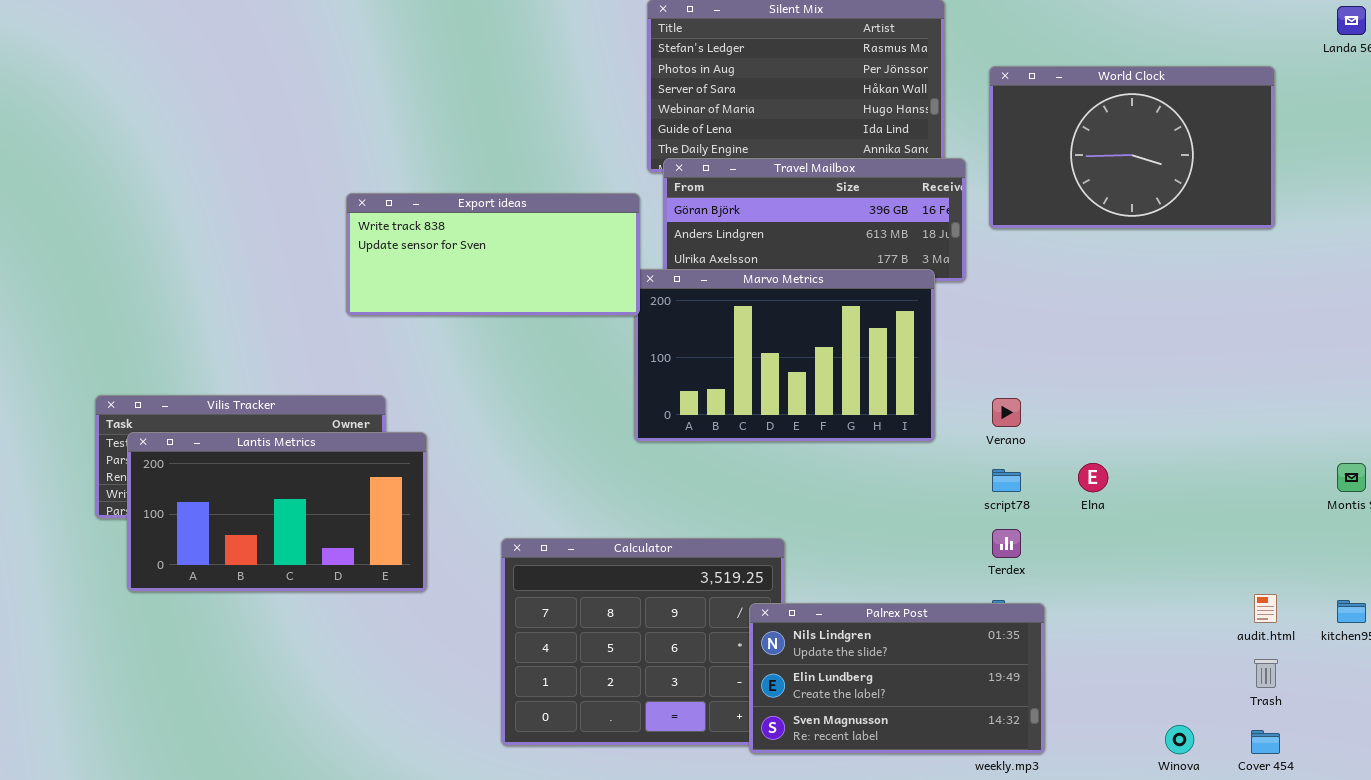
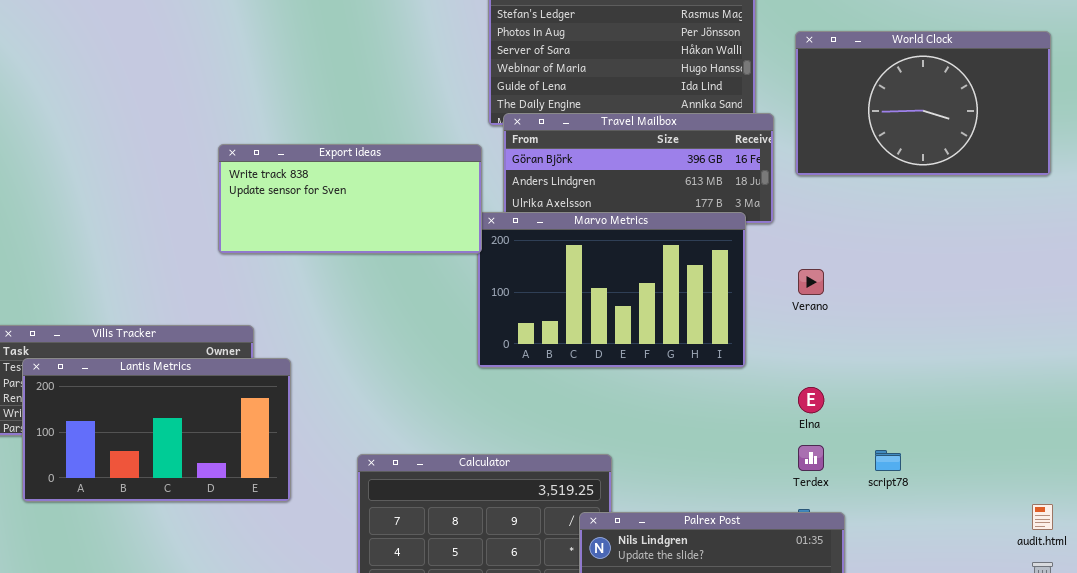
Verano: [992,398,1021,427] -> [798,269,824,295], moved
Elna: [1078,463,1108,492] -> [798,387,824,413], moved
script78: [992,469,1021,492] -> [875,450,901,471], moved

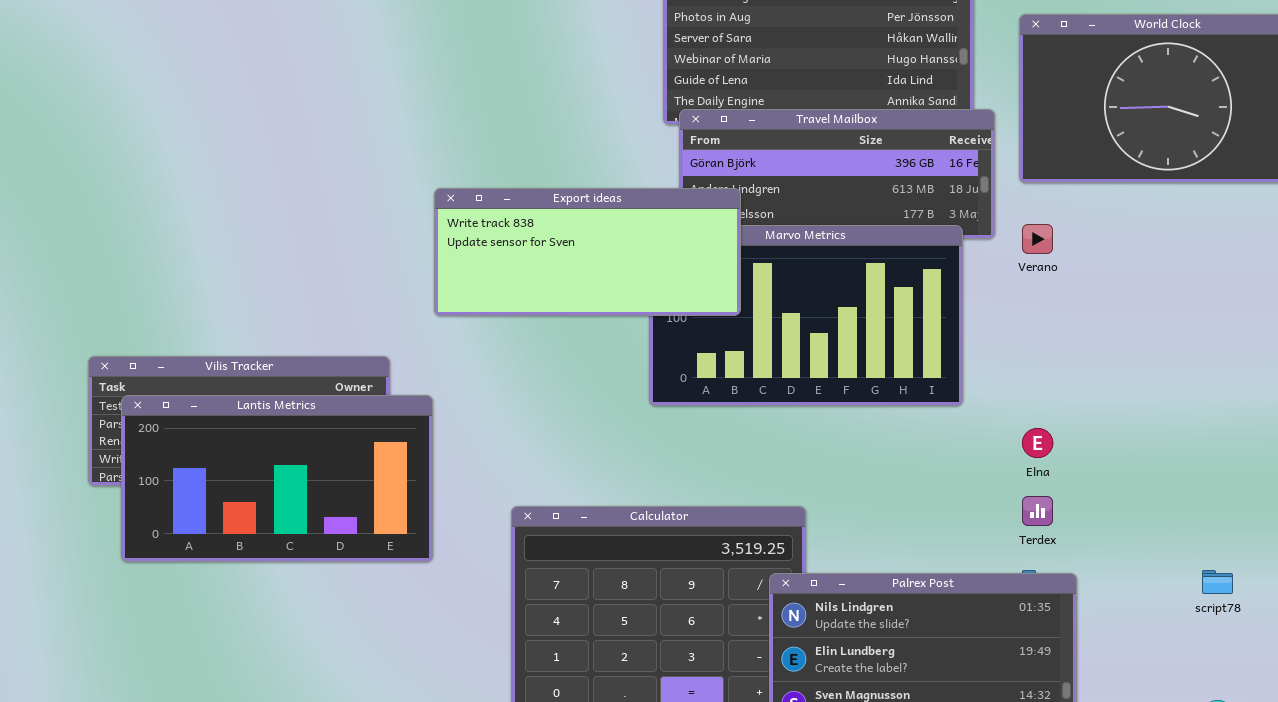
Export ideas: [218,144,482,254] -> [434,188,741,316], moved
Verano: [798,269,824,295] -> [1022,224,1053,254], moved
script78: [875,450,901,471] -> [1202,570,1233,594], moved

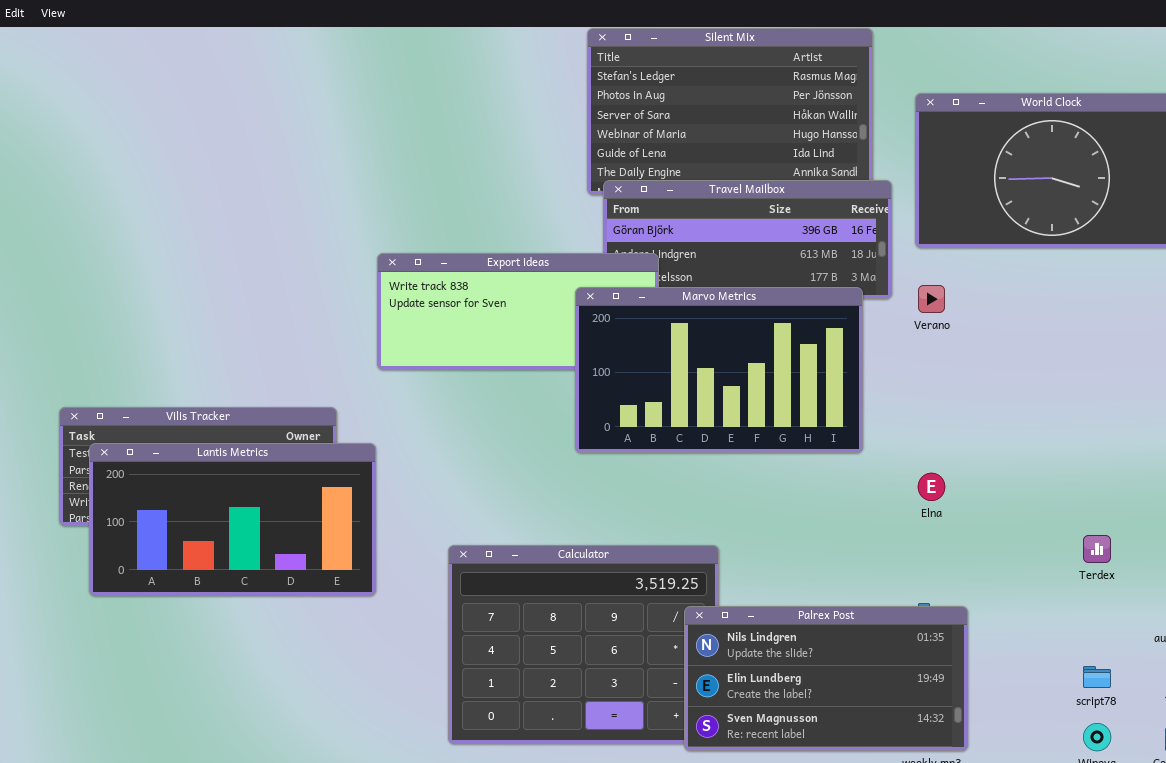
Marvo Metrics: [649,225,963,406] -> [575,287,863,453], raised
Terdex: [1022,496,1053,526] -> [1083,535,1111,563], moved
script78: [1202,570,1233,594] -> [1083,666,1111,688], moved

